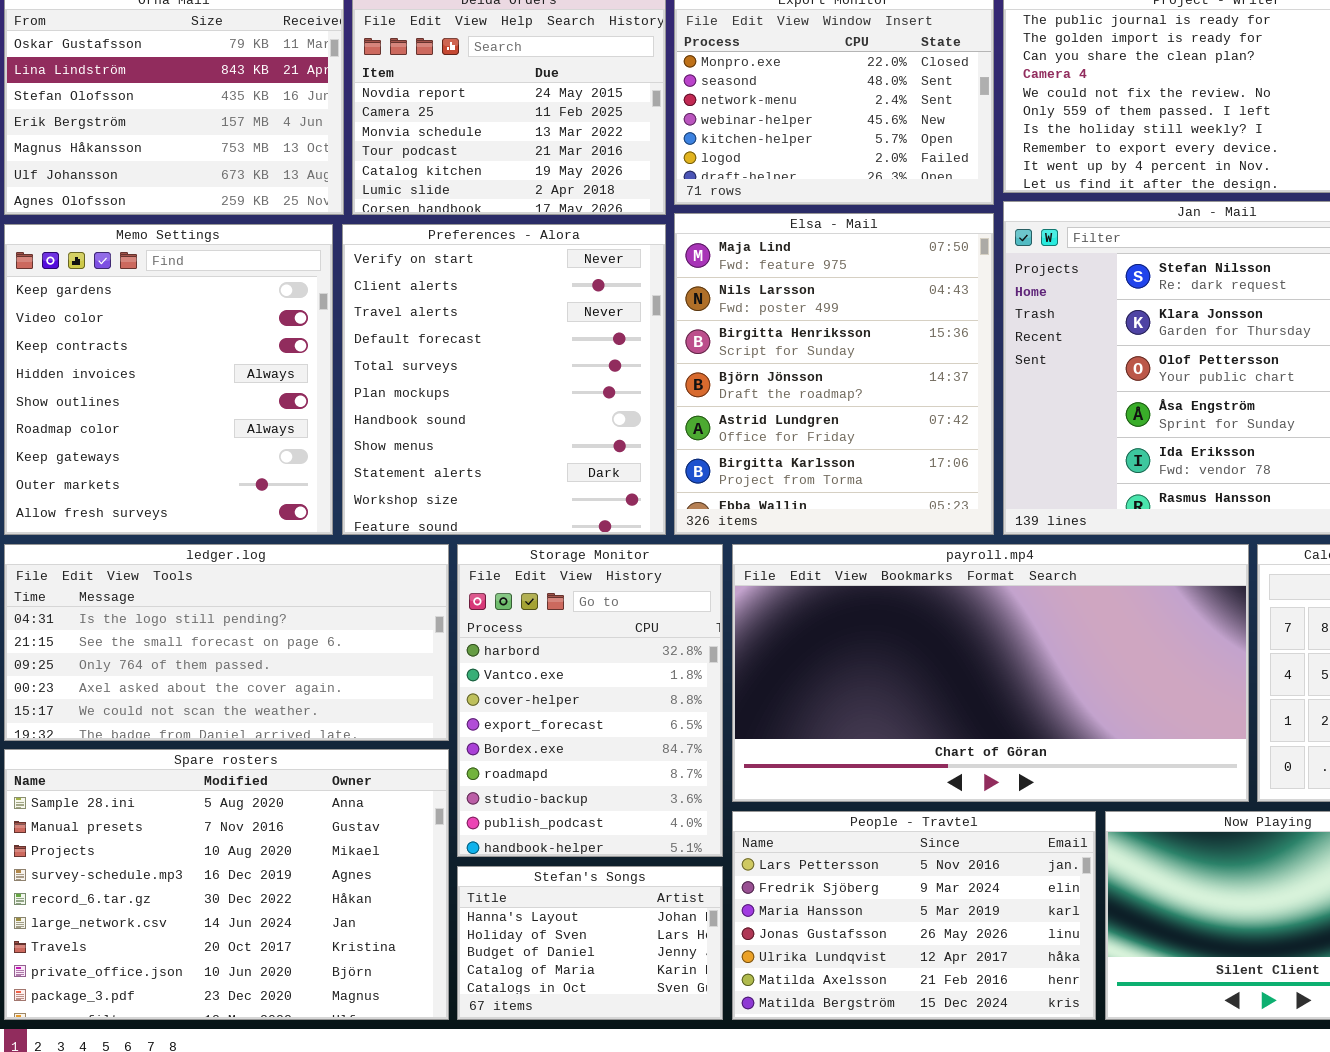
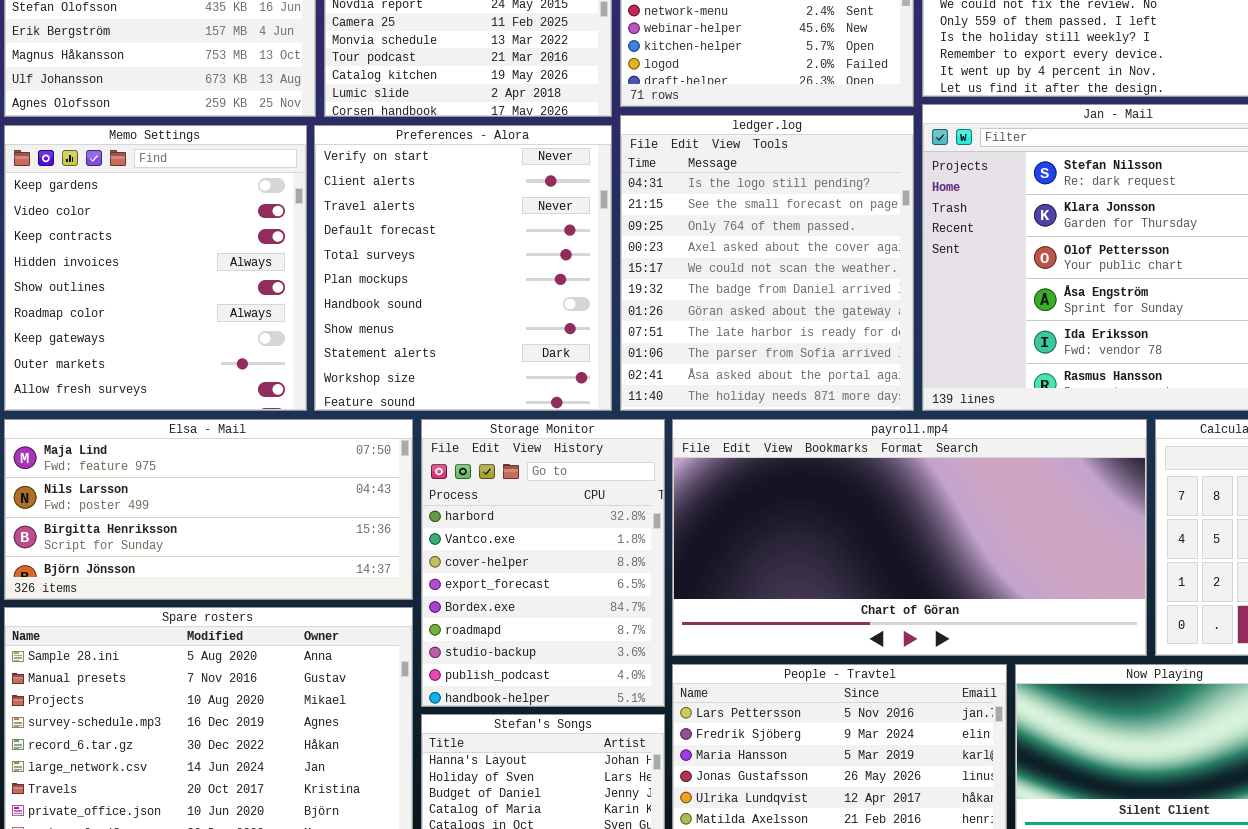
Elsa - Mail: [674,213,994,535] -> [4,419,413,600], moved, resized
ledger.log: [4,544,449,741] -> [620,115,914,411], moved, resized

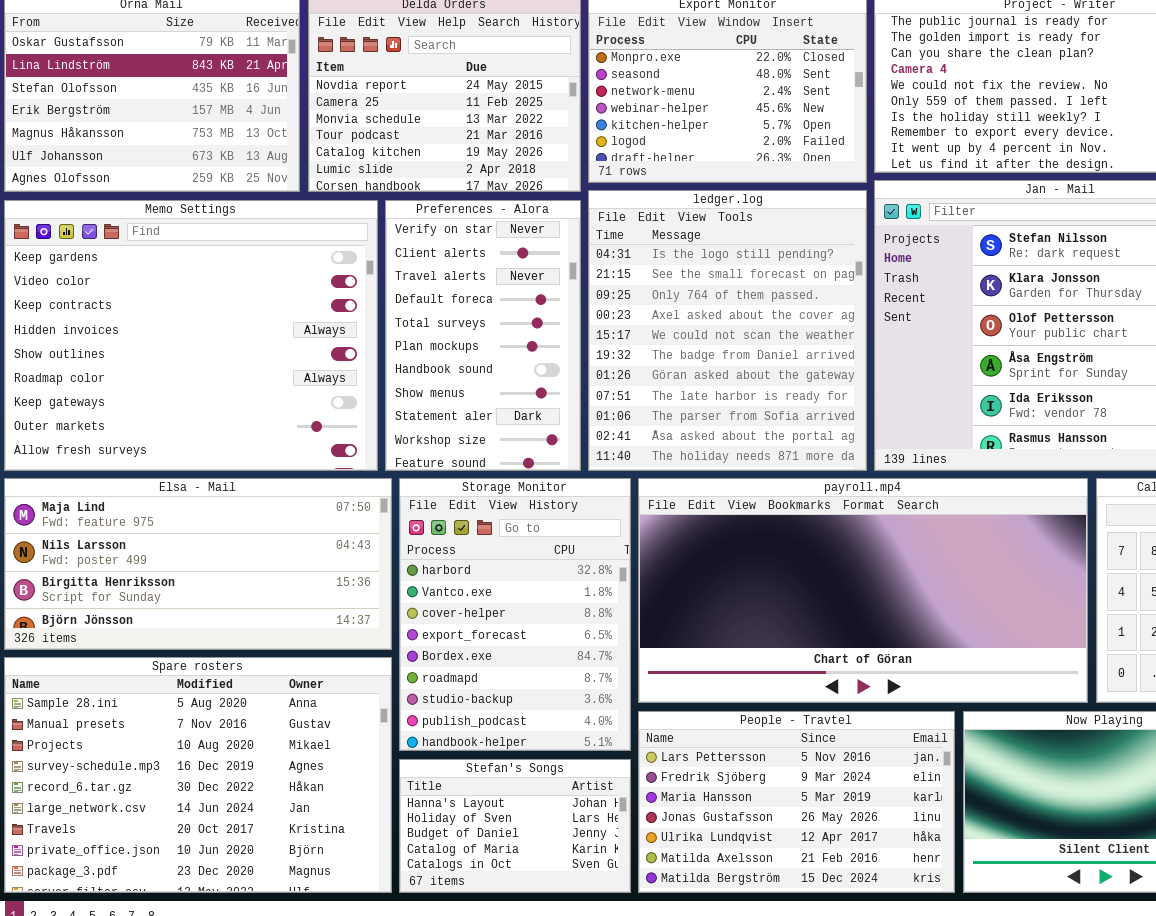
Memo Settings: [4,125,307,411] -> [4,200,378,471], resized
Preferences - Alora: [314,125,612,411] -> [385,200,581,471], resized

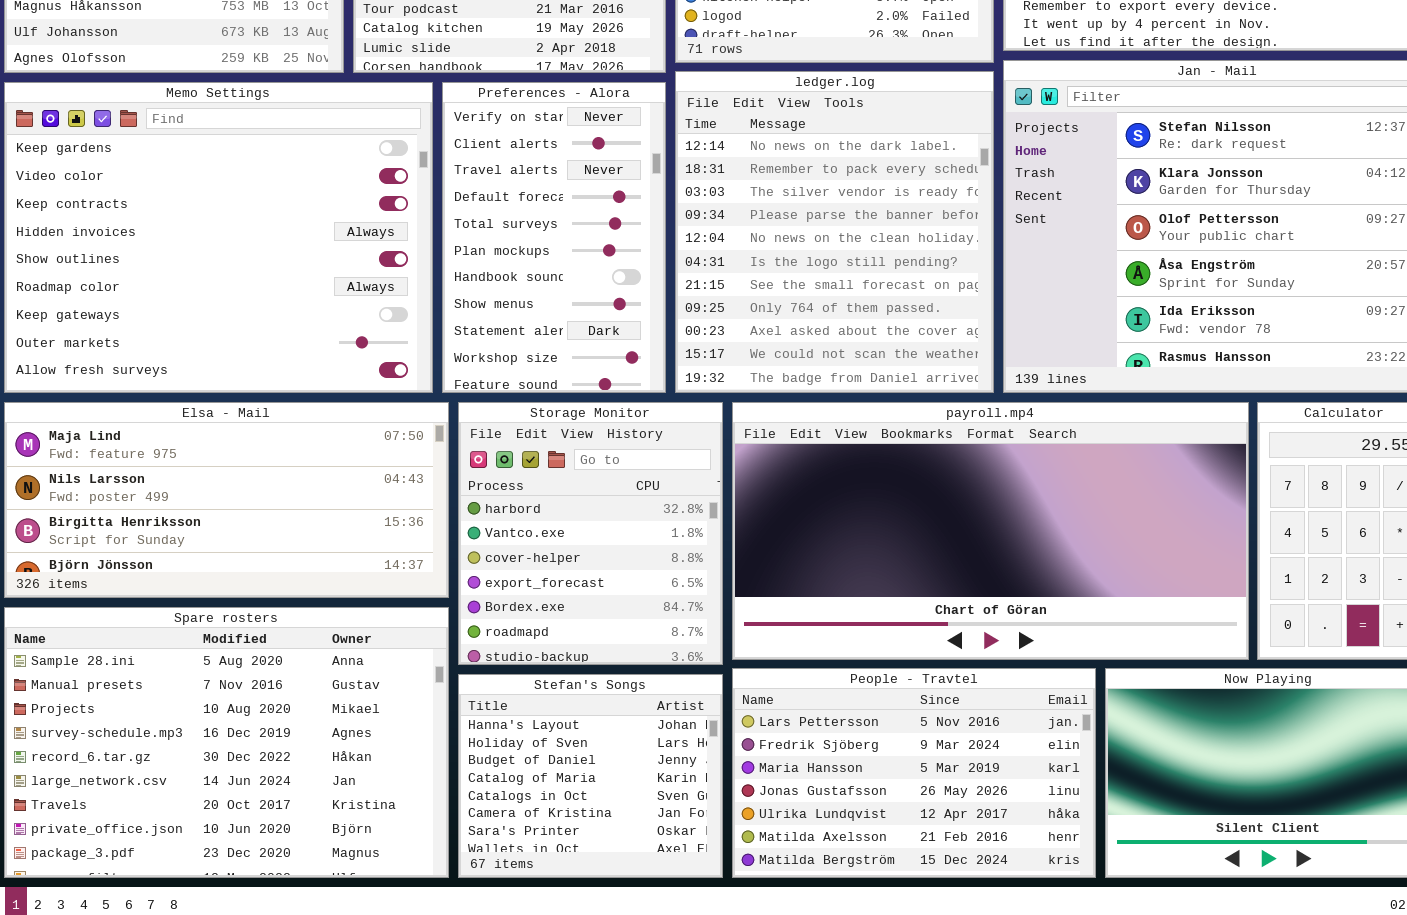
ledger.log: [588,190,867,471] -> [675,71,994,393], scrolled up 5 rows
Storage Monitor: [399,478,631,751] -> [458,402,723,665], resized
Stefan's Songs: [399,759,631,893] -> [458,674,723,878], resized

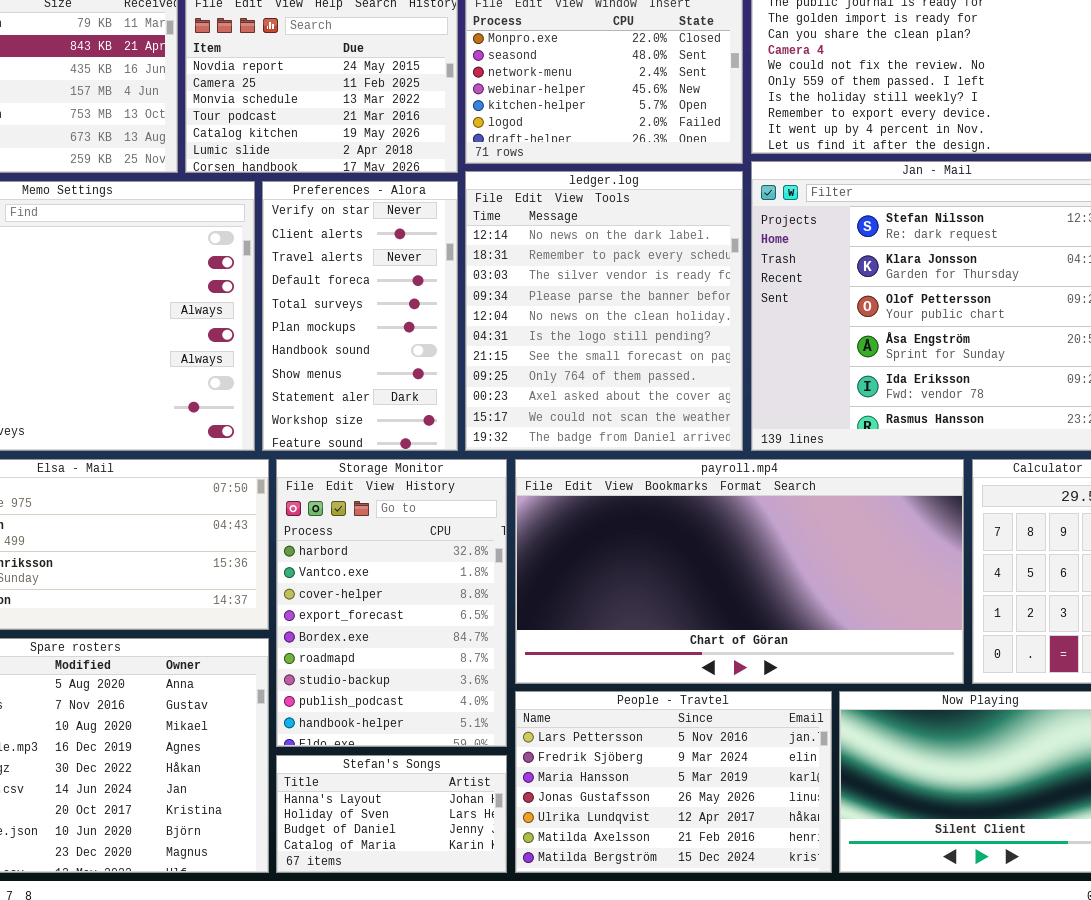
Storage Monitor: [458,402,723,665] -> [276,459,507,747], resized
Stefan's Songs: [458,674,723,878] -> [276,755,507,873], resized

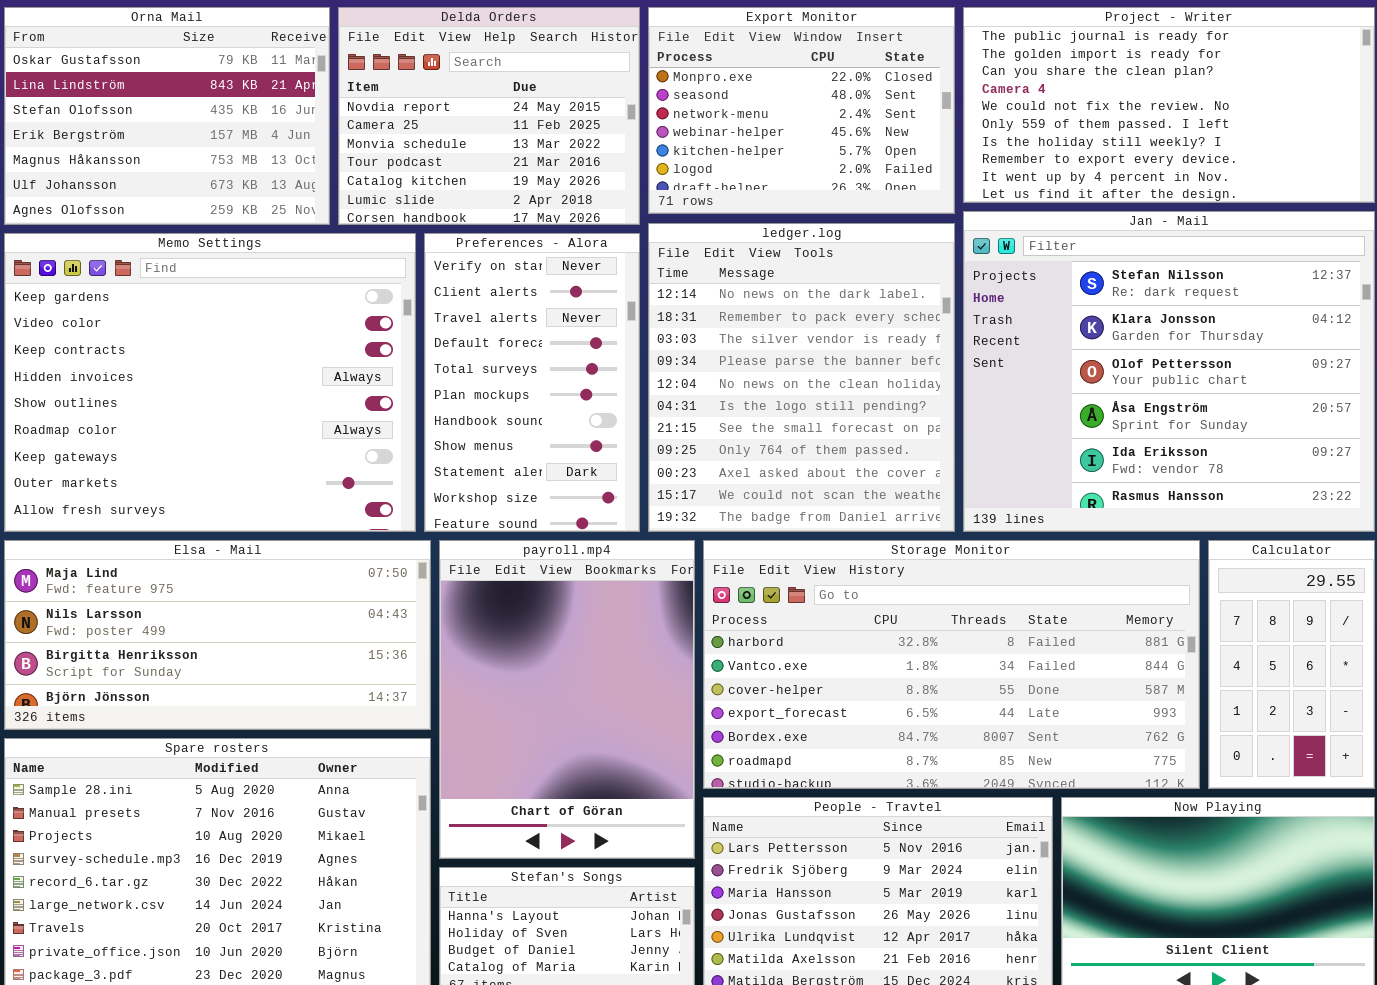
Storage Monitor: [276,459,507,747] -> [703,540,1200,789], moved, resized
payroll.mp4: [515,459,964,684] -> [439,540,695,859], moved, resized

